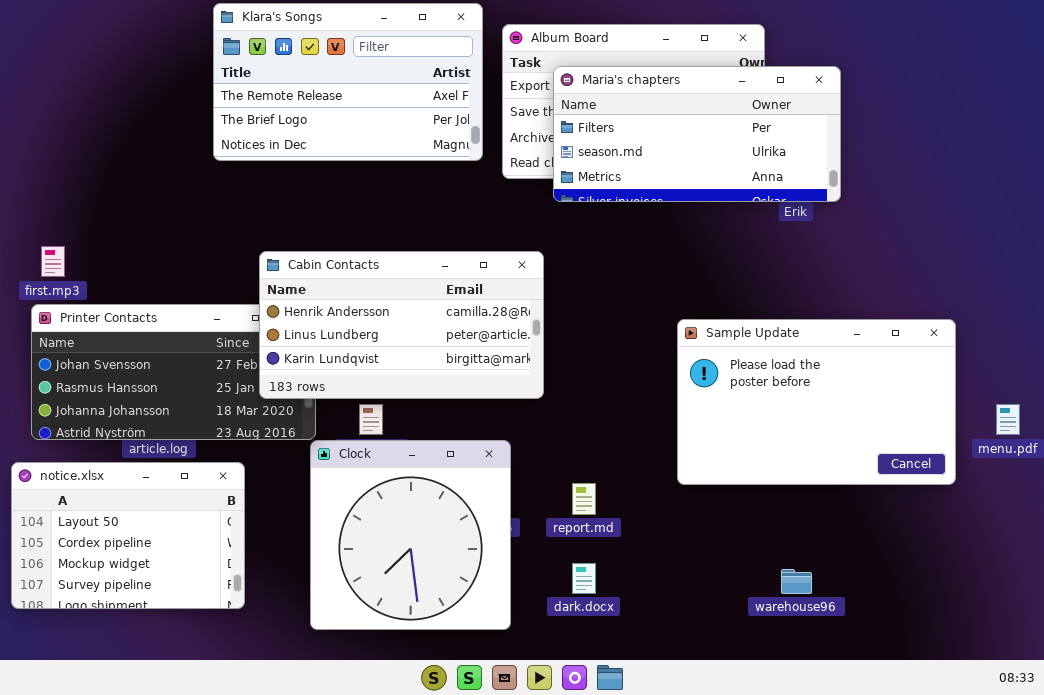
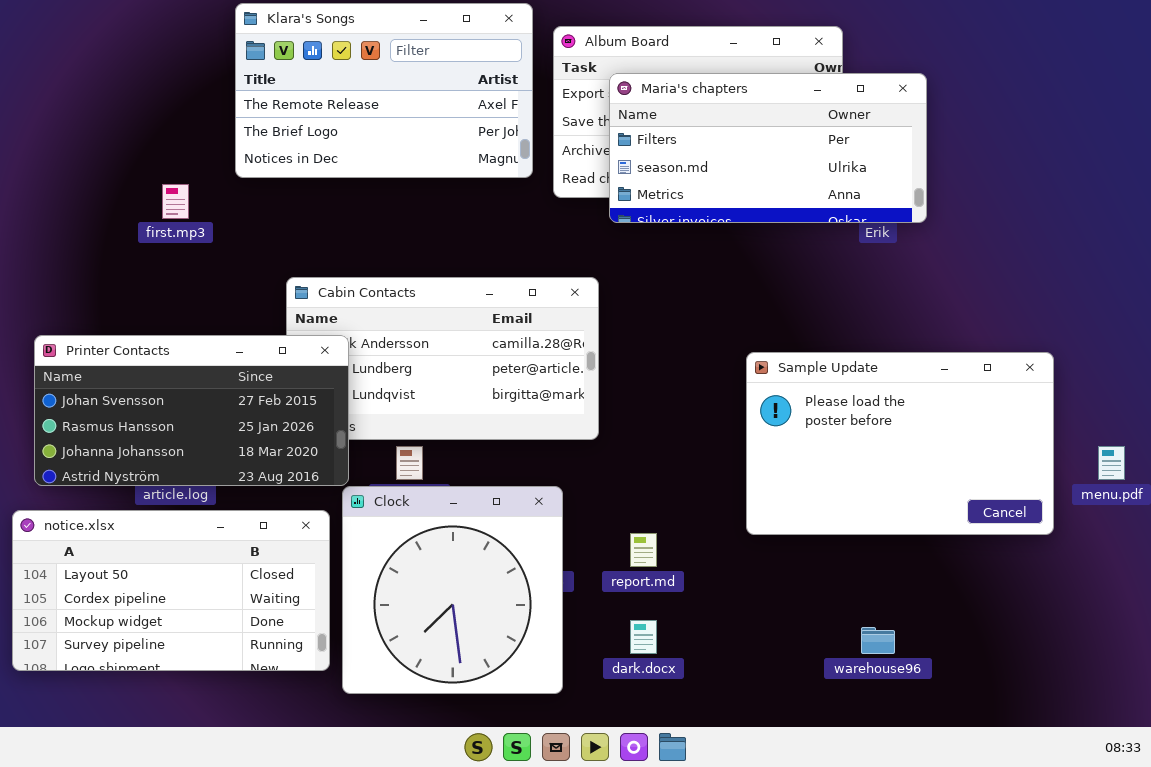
first.mp3: [41,246,65,277] -> [162,184,189,219], moved
Printer Contacts: [31,304,316,440] -> [34,335,349,486], raised
notice.xlsx: [11,462,245,609] -> [12,510,330,671], resized

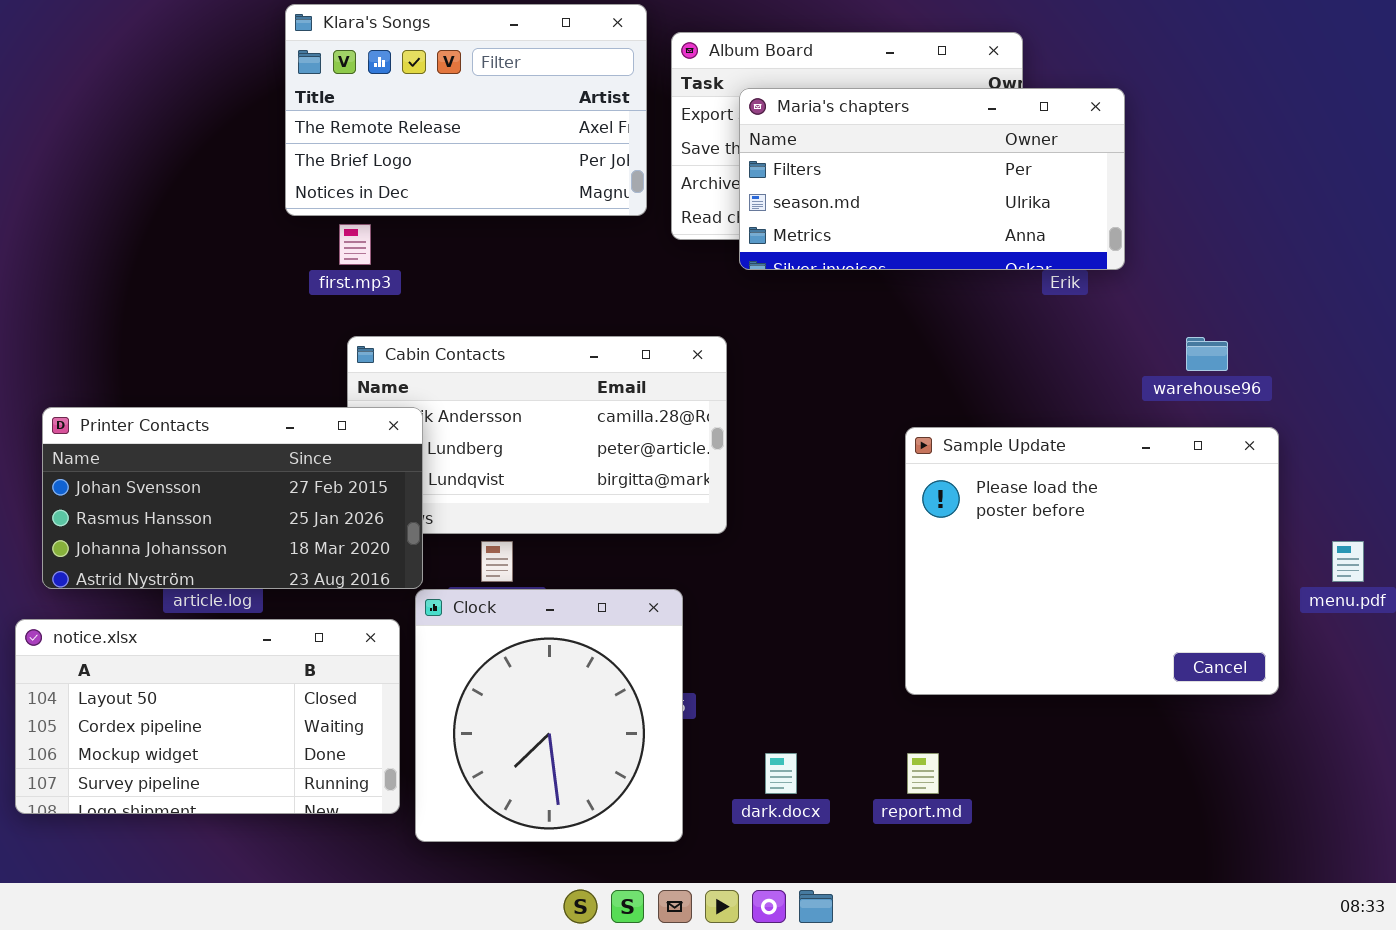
first.mp3: [162,184,189,219] -> [339,224,371,265], moved
Sample Update: [746,352,1054,535] -> [905,427,1279,695], resized
report.md: [630,533,657,567] -> [907,753,939,794], moved
warehouse96: [861,627,895,654] -> [1186,337,1228,371], moved

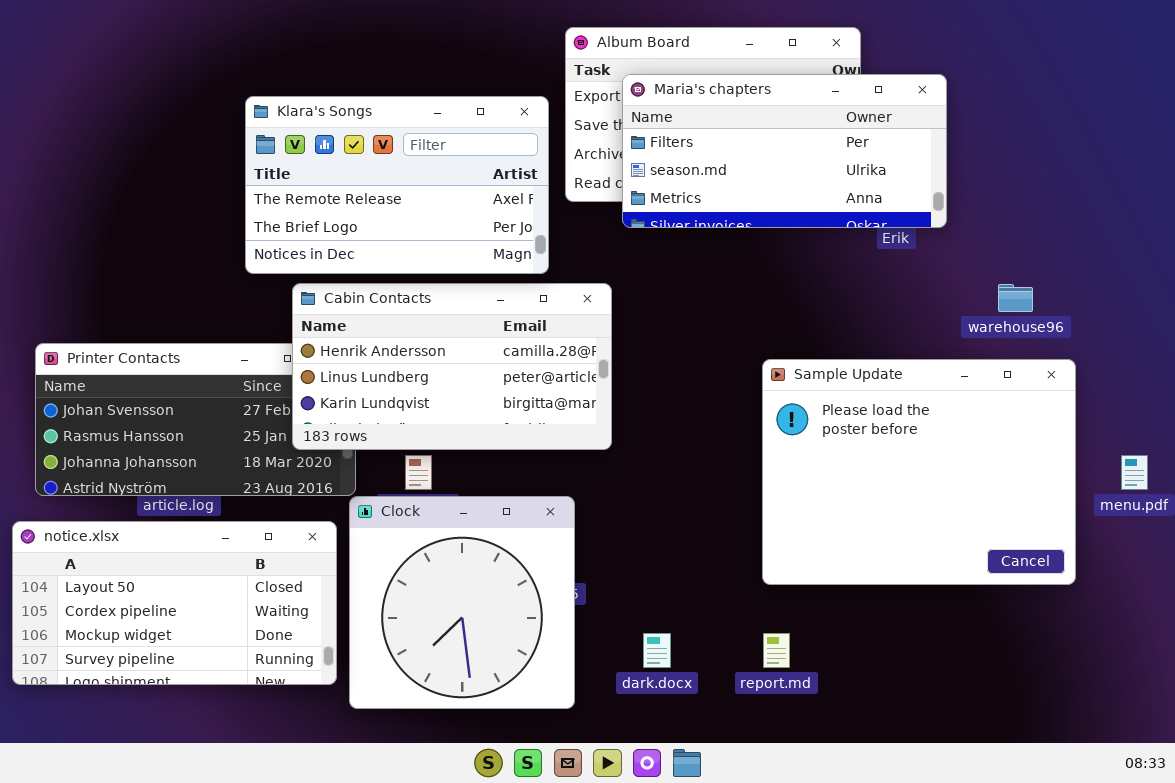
Klara's Songs: [285,4,647,216] -> [245,96,549,274], moved
Cabin Contacts: [347,336,727,534] -> [292,283,612,450], raised

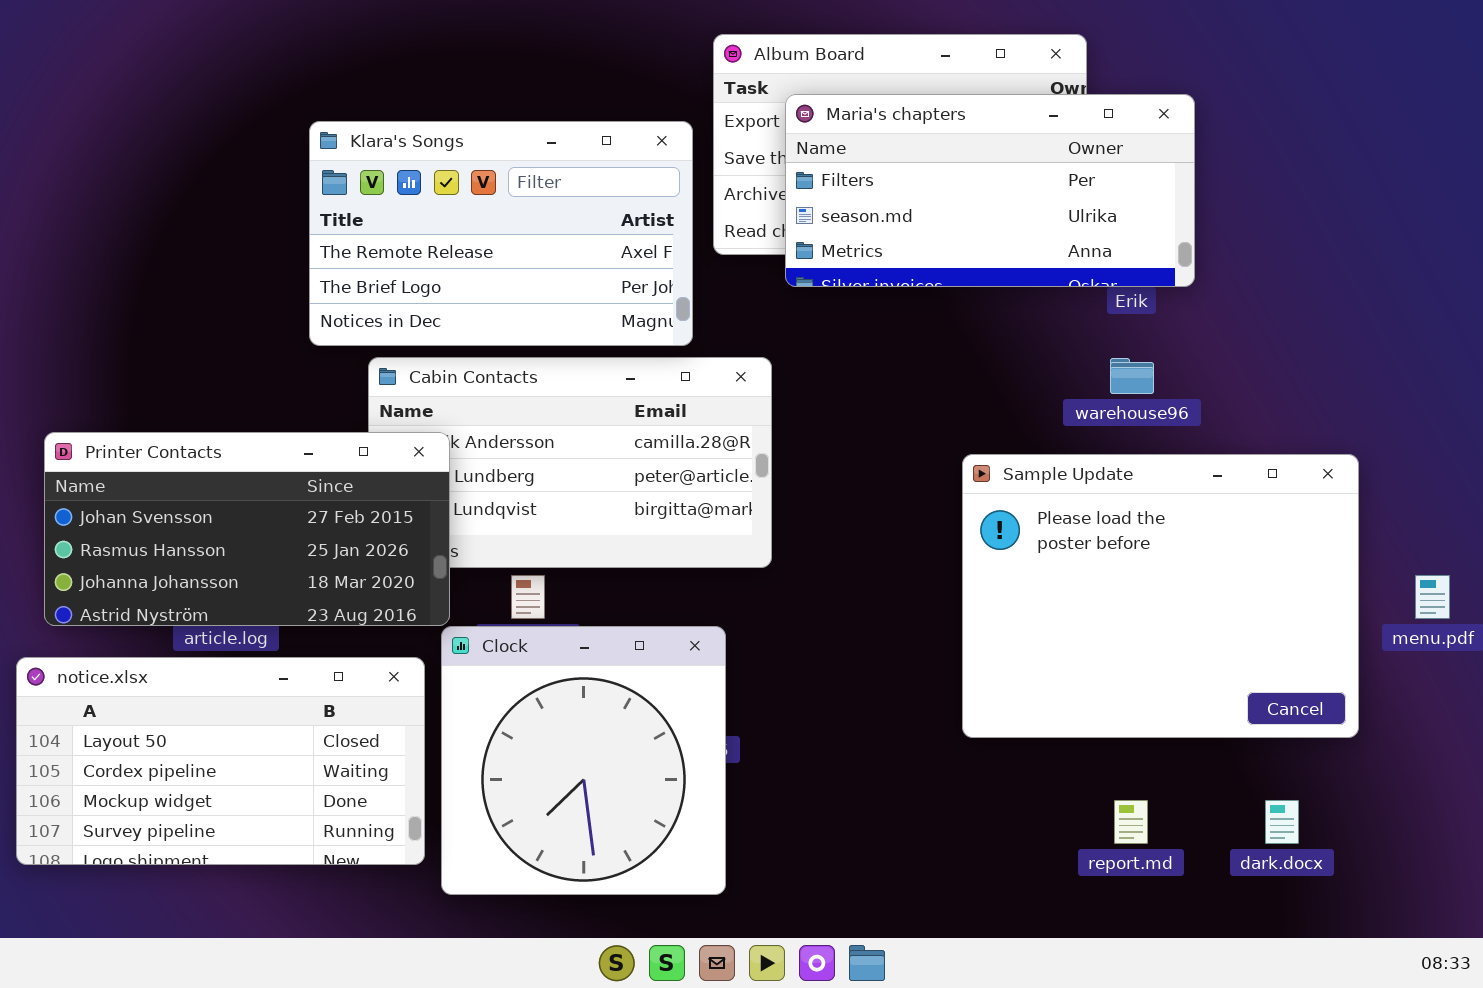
warehouse96: [998,284,1033,312] -> [1110,358,1154,394], moved
Printer Contacts: [35,343,356,496] -> [44,432,450,626], raised
dark.docx: [643,633,671,668] -> [1265,800,1299,844], moved
report.md: [763,633,790,668] -> [1114,800,1148,844], moved

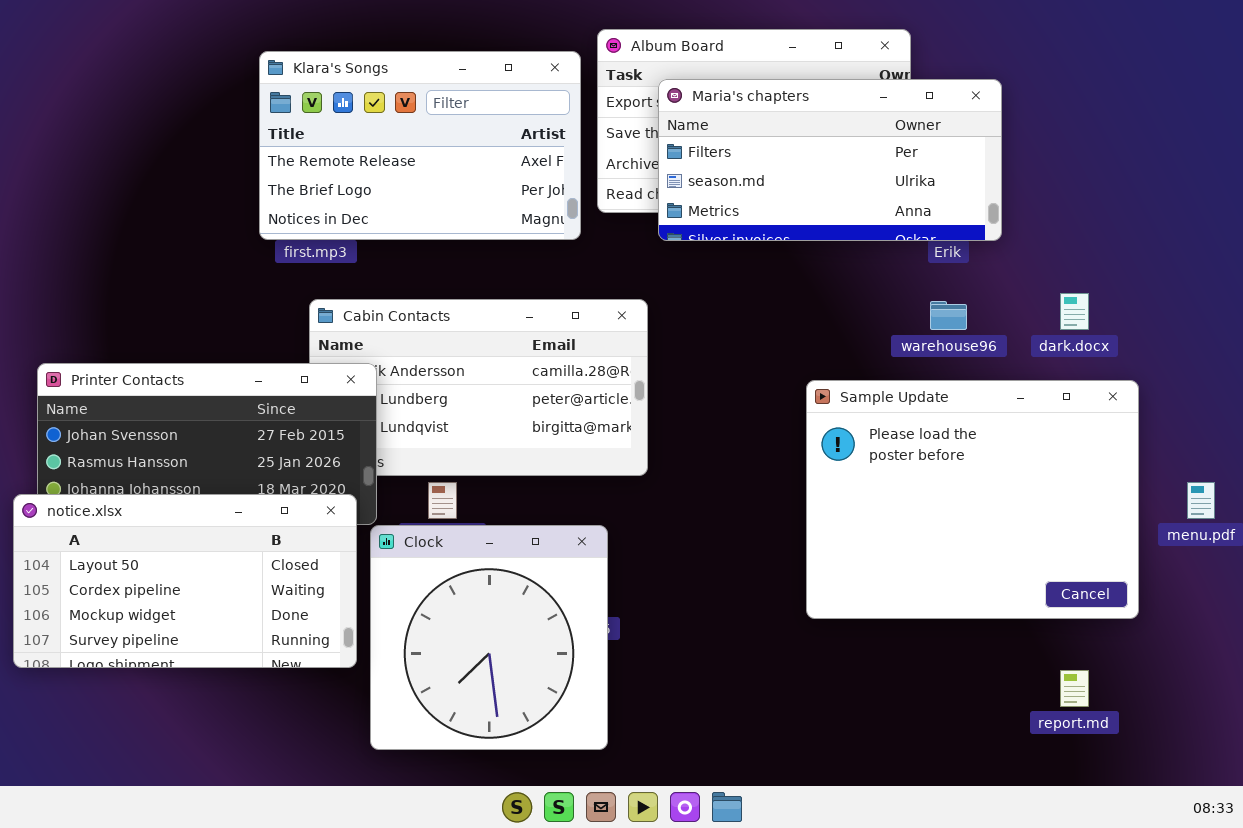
Klara's Songs: [309,121,693,346] -> [259,51,581,240], moved
notice.xlsx: [16,657,425,865] -> [13,494,357,668], moved
report.md: [1114,800,1148,844] -> [1060,670,1089,707], moved
dark.docx: [1265,800,1299,844] -> [1060,293,1089,330], moved

